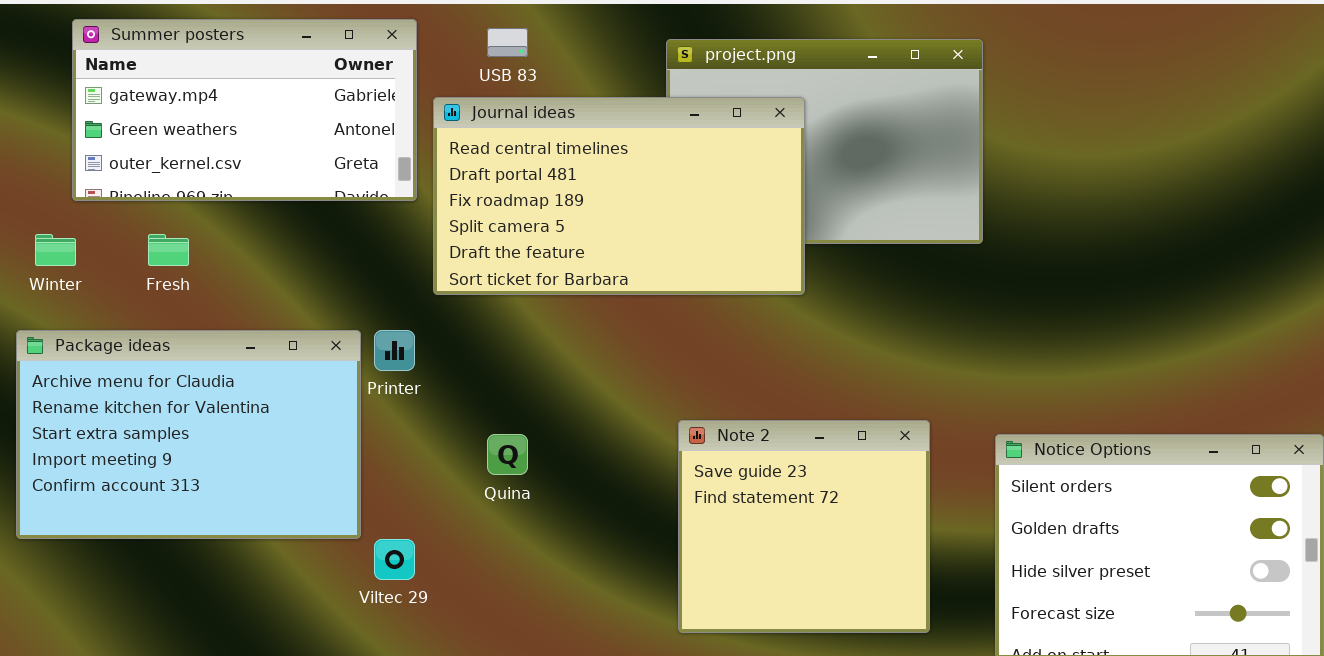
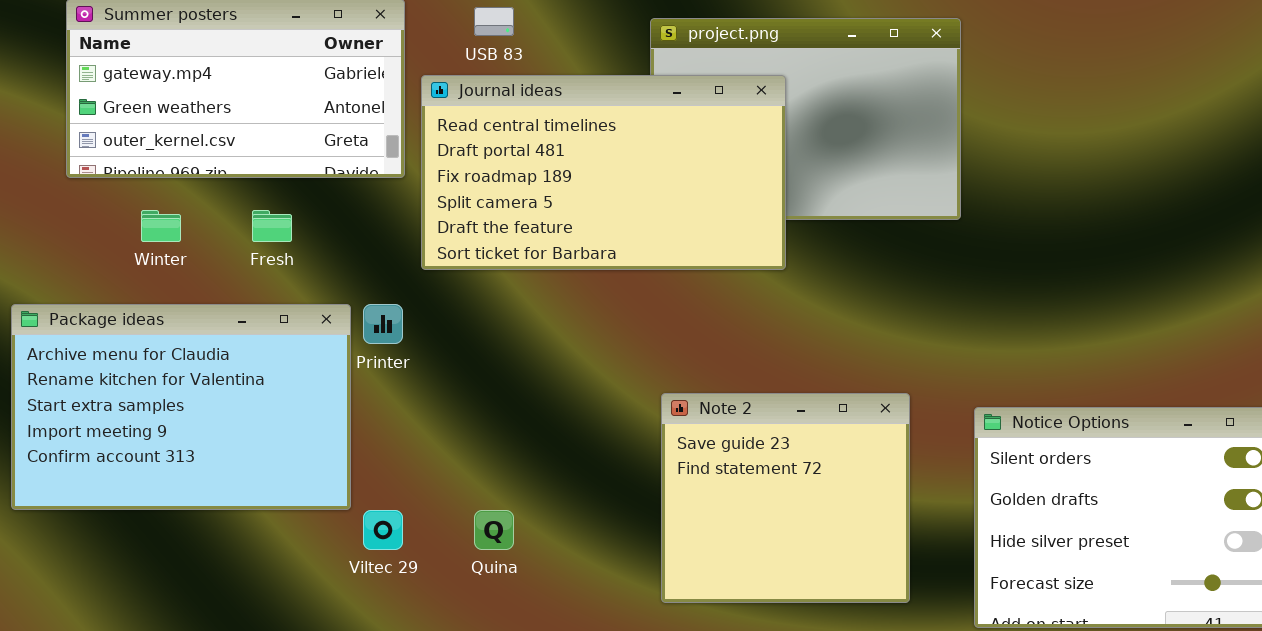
Winter: [35,234,76,266] -> [141,210,181,242], moved
Fresh: [148,234,189,266] -> [252,210,292,242], moved
Quina: [487,434,528,475] -> [474,510,514,550], moved

